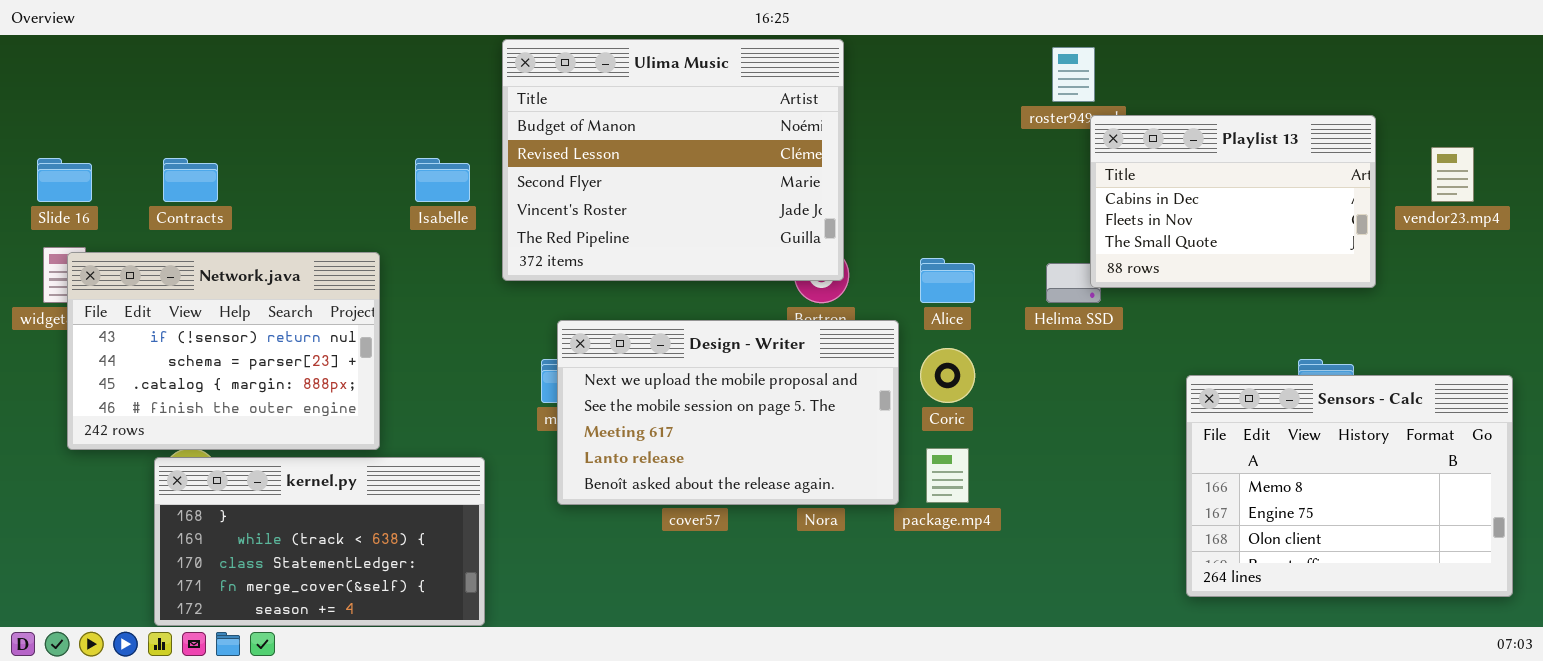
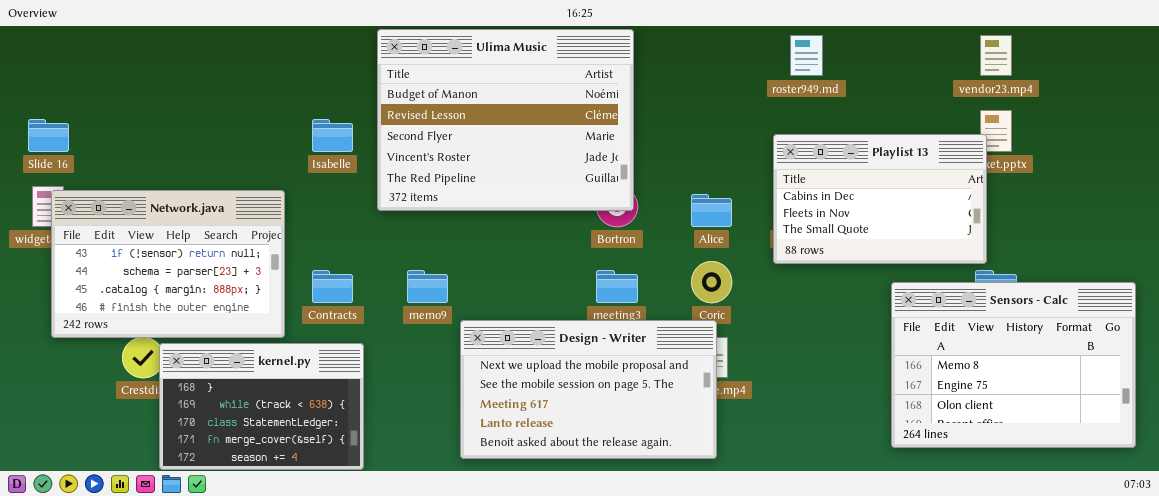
Playlist 13: [1090,115,1376,288] -> [773,134,987,264], moved
vendor23.mp4: [1431,147,1474,202] -> [980,35,1012,76], moved
Contracts: [163,158,218,202] -> [312,270,353,303], moved
Design - Writer: [557,320,899,505] -> [460,320,717,459], moved
kernel.py: [154,457,485,626] -> [159,343,364,470], resized

